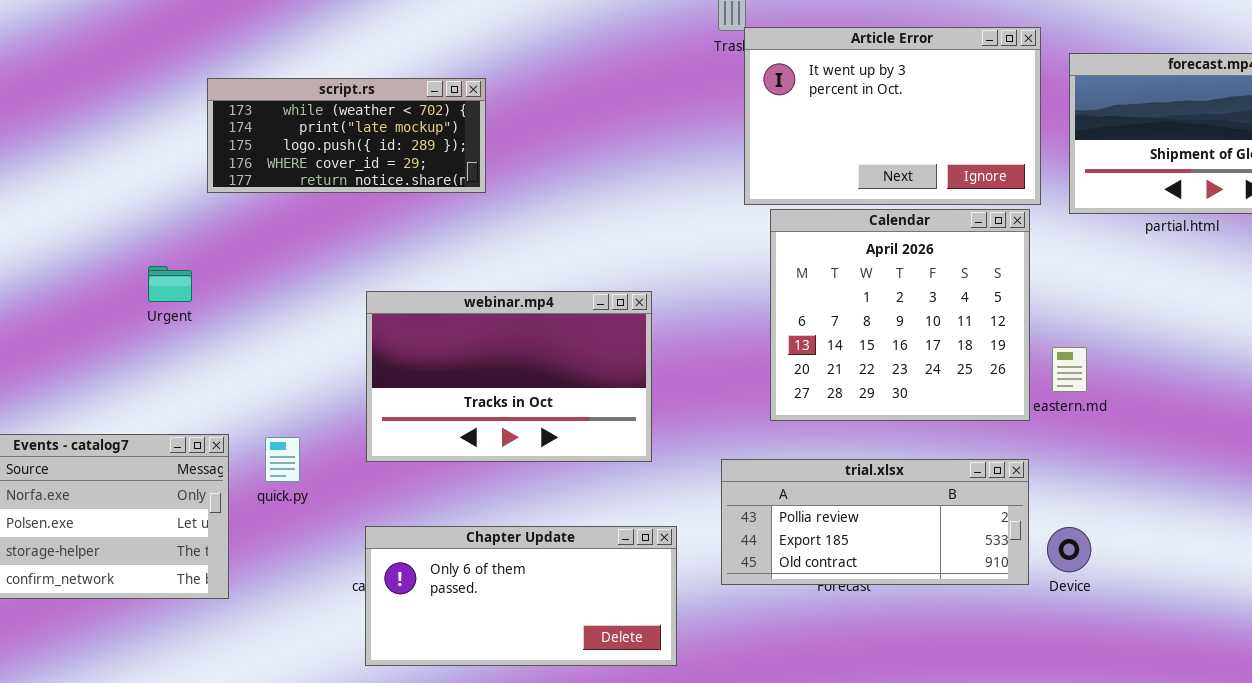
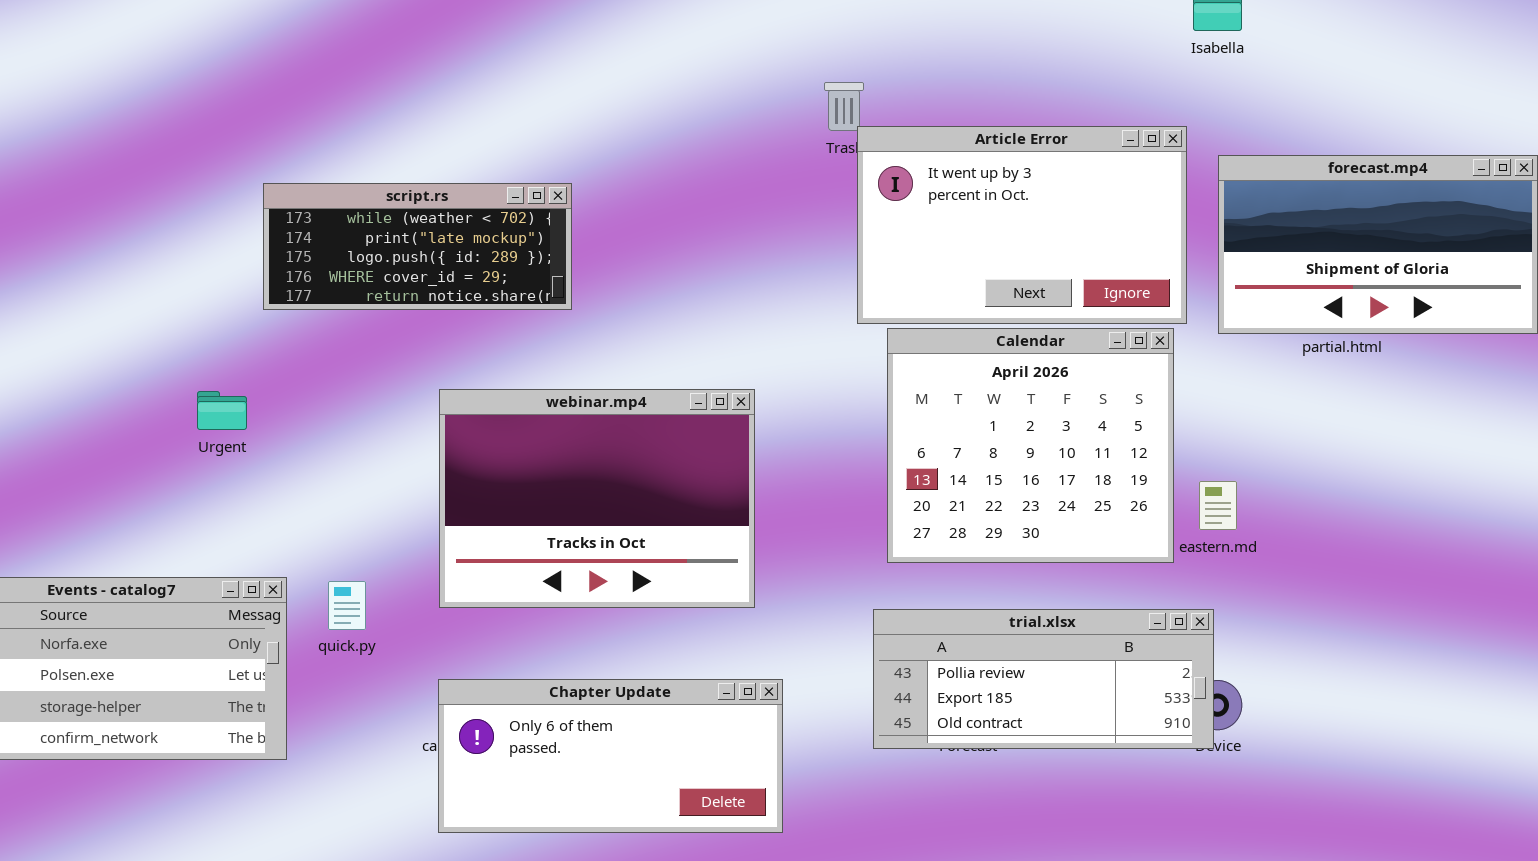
webinar.mp4: [366,291,652,462] -> [439,389,755,608], resized
trial.xlsx: [721,459,1029,585] -> [873,609,1214,749], moved

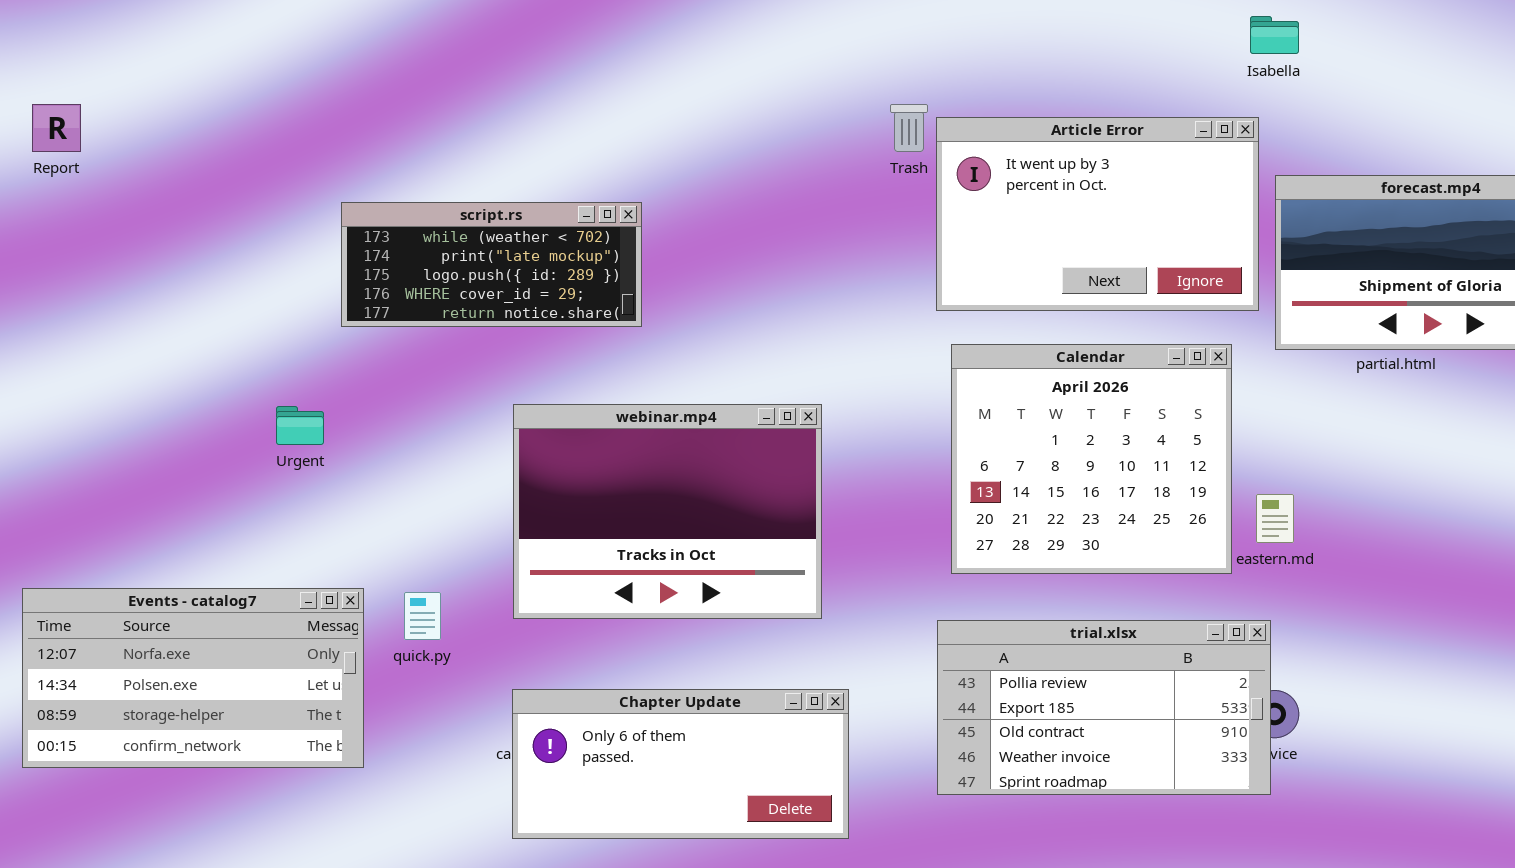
Article Error: [857,126,1187,324] -> [936,117,1259,311], moved
trial.xlsx: [873,609,1214,749] -> [937,620,1271,795], resized

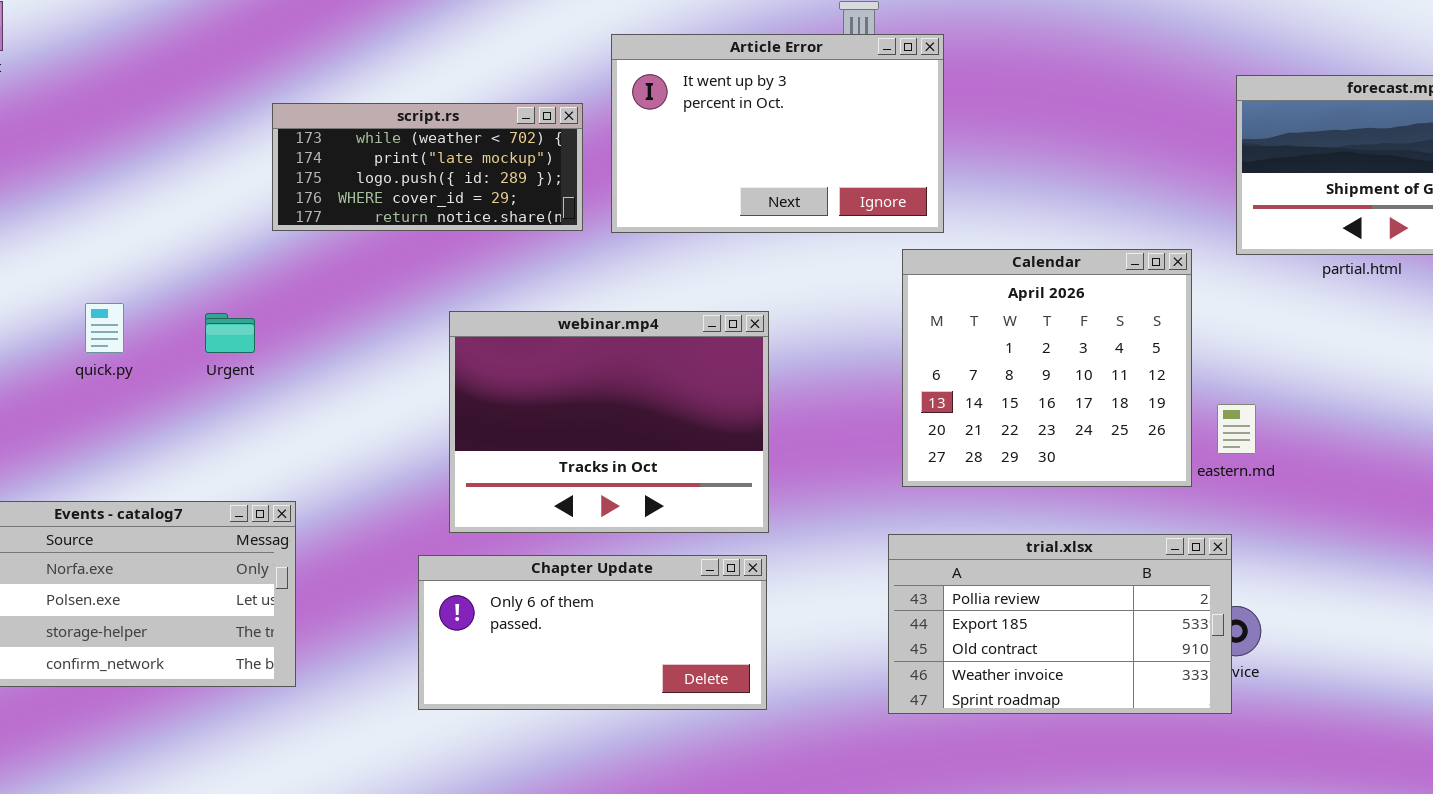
Article Error: [936,117,1259,311] -> [611,34,944,233], moved
quick.py: [404,592,441,640] -> [85,303,124,353], moved
Chapter Update: [512,689,849,839] -> [418,555,767,710], moved

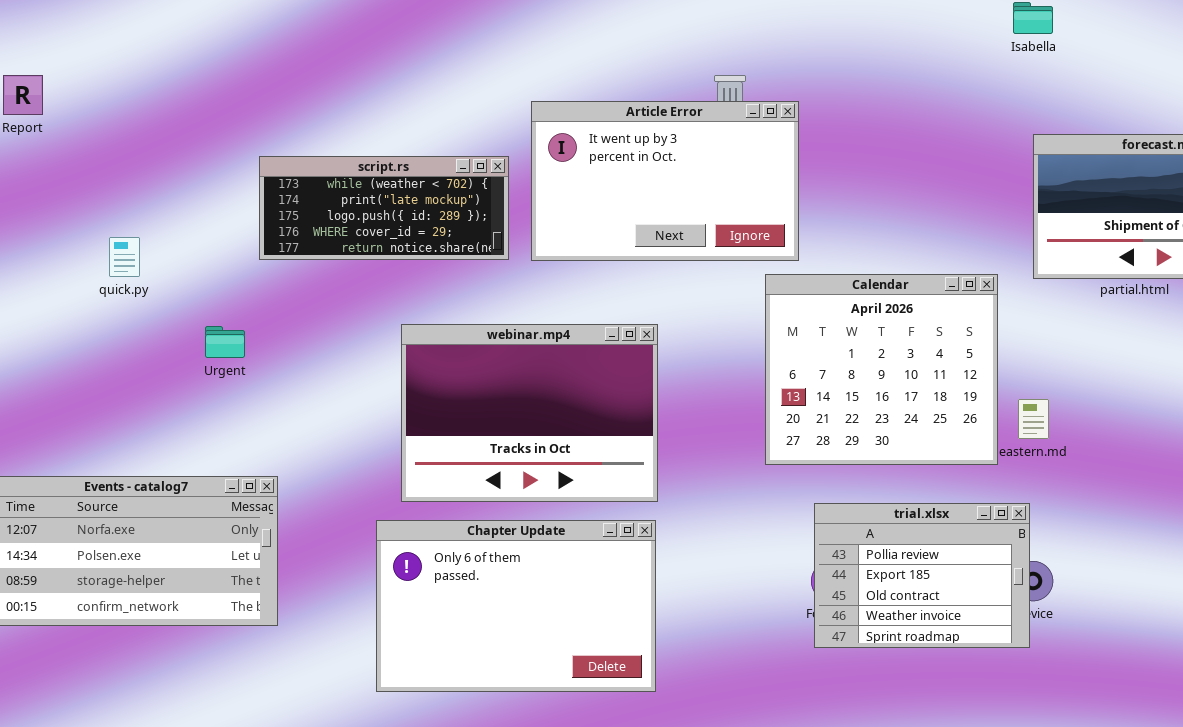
quick.py: [85,303,124,353] -> [109,237,140,277], moved
trial.xlsx: [888,534,1232,714] -> [814,503,1030,648], resized
Chapter Update: [418,555,767,710] -> [376,520,656,692], resized

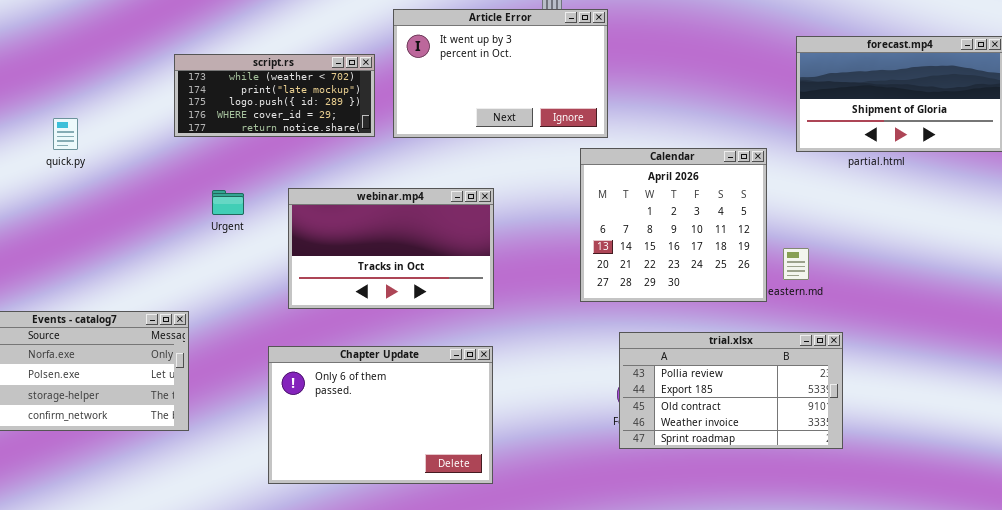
webinar.mp4: [401,324,658,502] -> [288,188,494,309], resized
Urgent: [205,326,245,358] -> [212,190,244,215], moved
trial.xlsx: [814,503,1030,648] -> [619,332,843,449], resized

